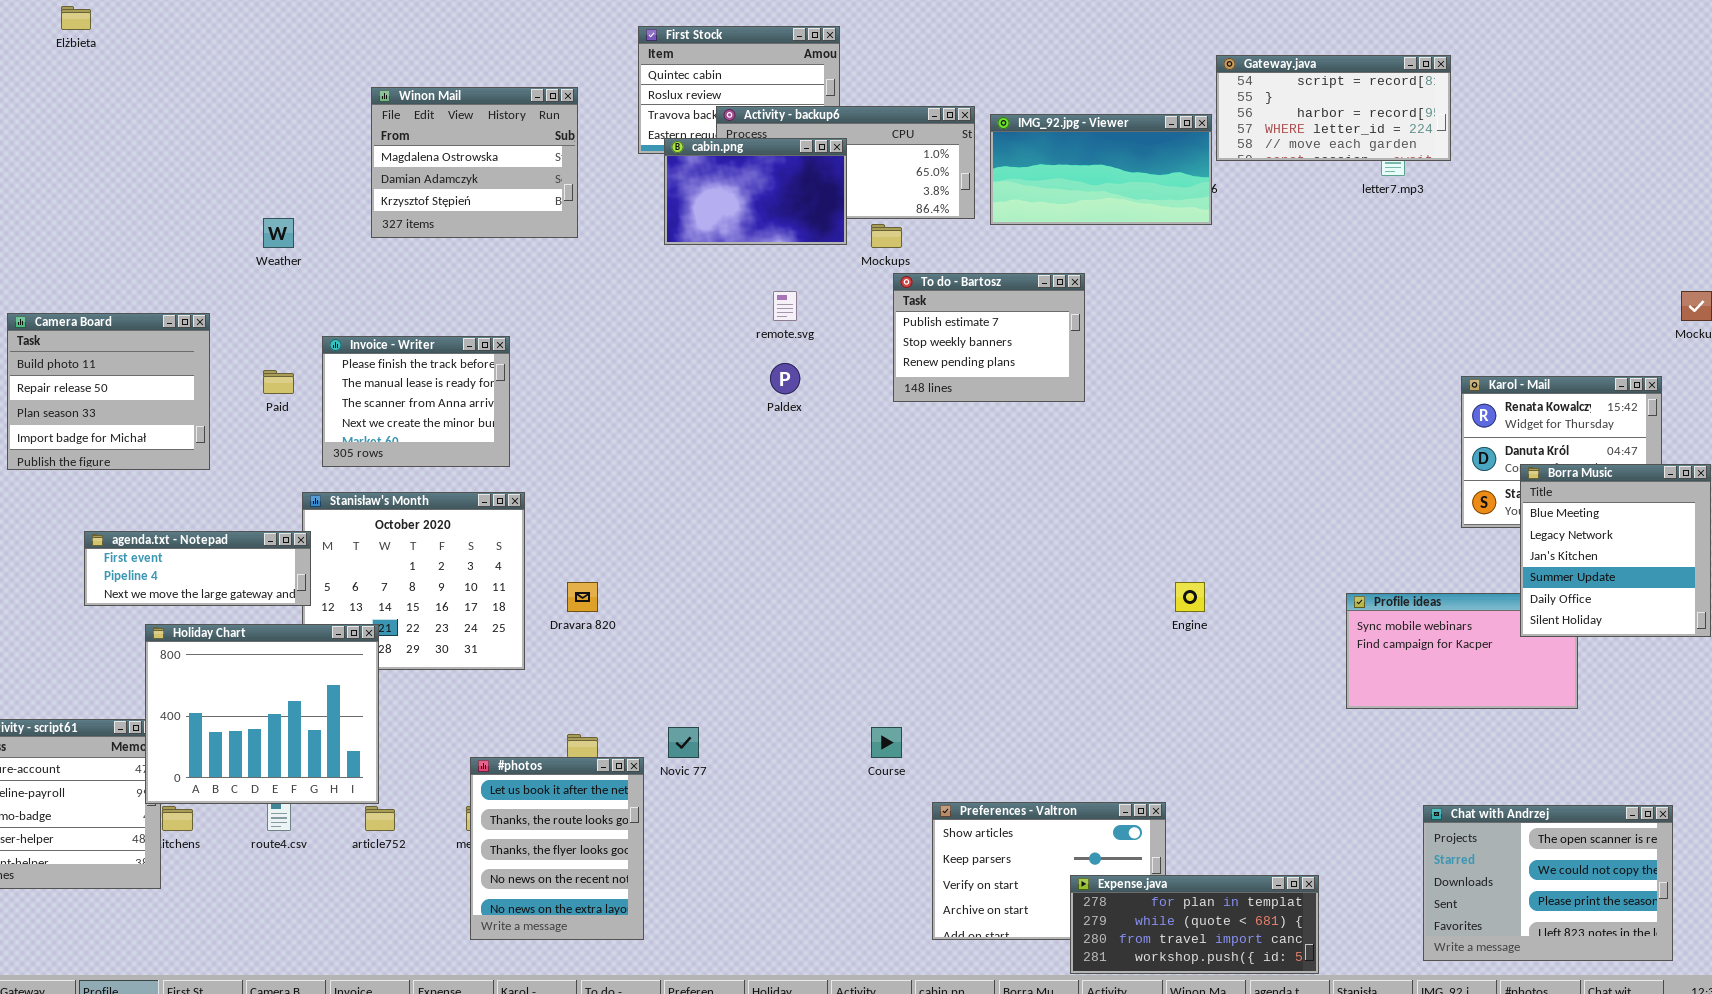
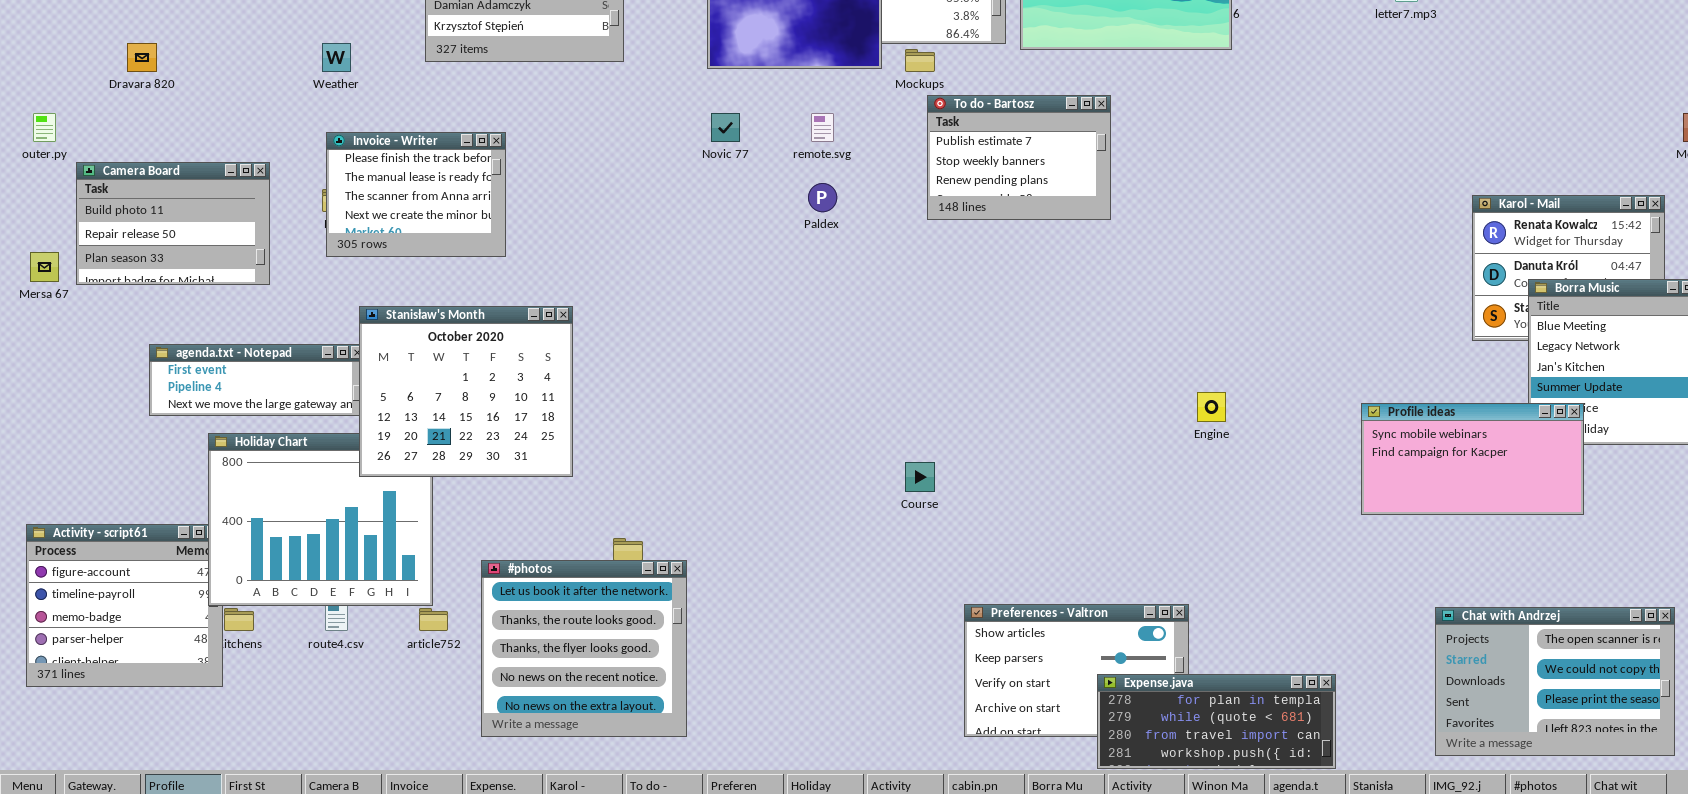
Camera Board: [7,313,210,470] -> [76,162,270,285], resized
Invoice - Writer: [322,336,510,467] -> [326,132,506,257], moved
Stanisław's Month: [302,492,525,670] -> [359,306,573,477], raised
Dravara 820: [567,582,598,612] -> [127,43,157,72], moved
Profile ideas: [1346,593,1578,709] -> [1361,403,1584,515], raised
Novic 77: [668,727,699,758] -> [711,113,740,142], moved
Course: [871,727,902,758] -> [905,462,935,492], moved
#photos: [470,757,644,940] -> [481,560,687,737], resized

